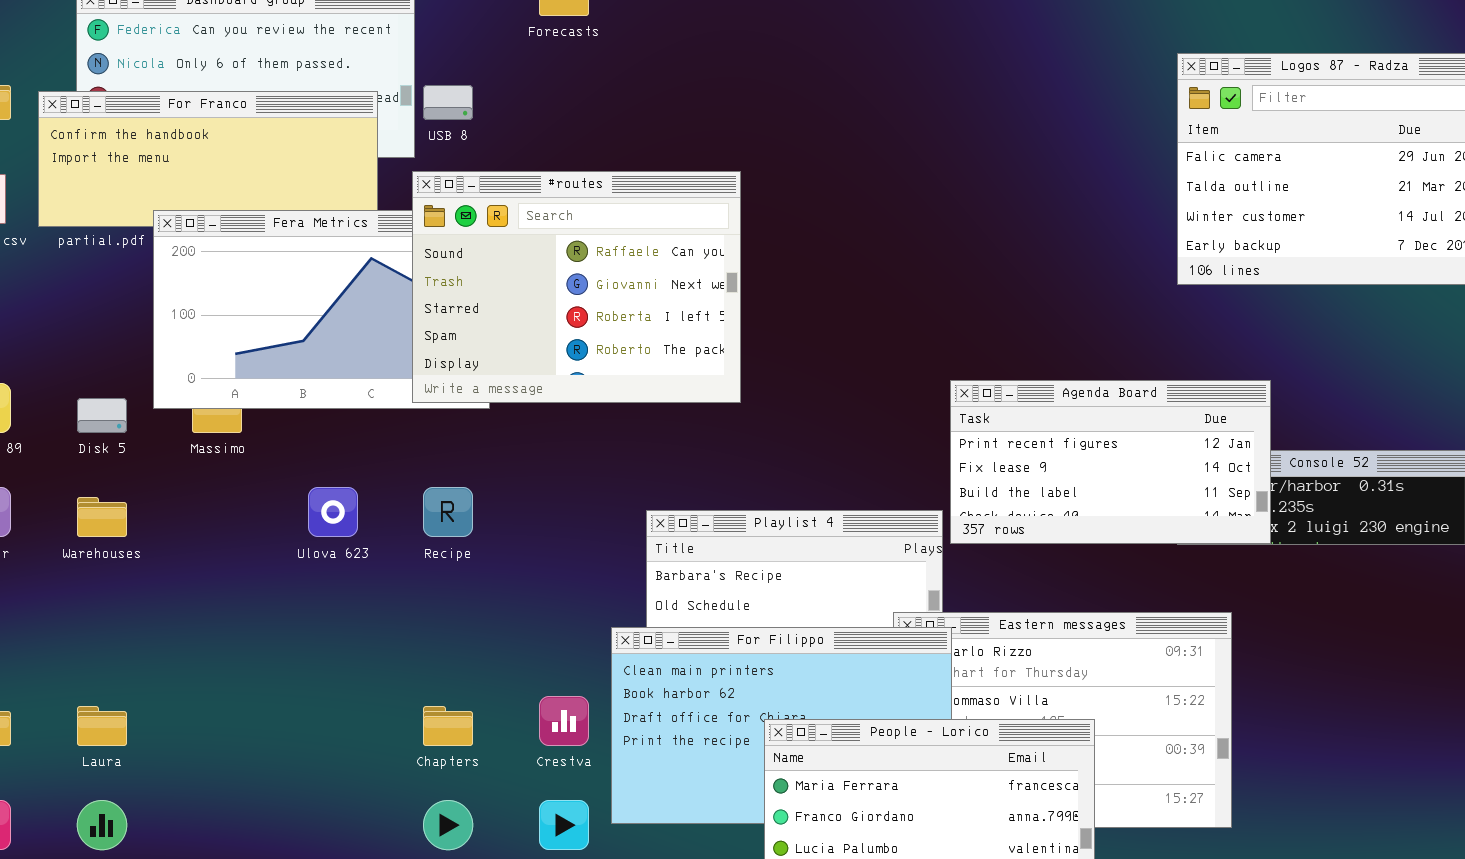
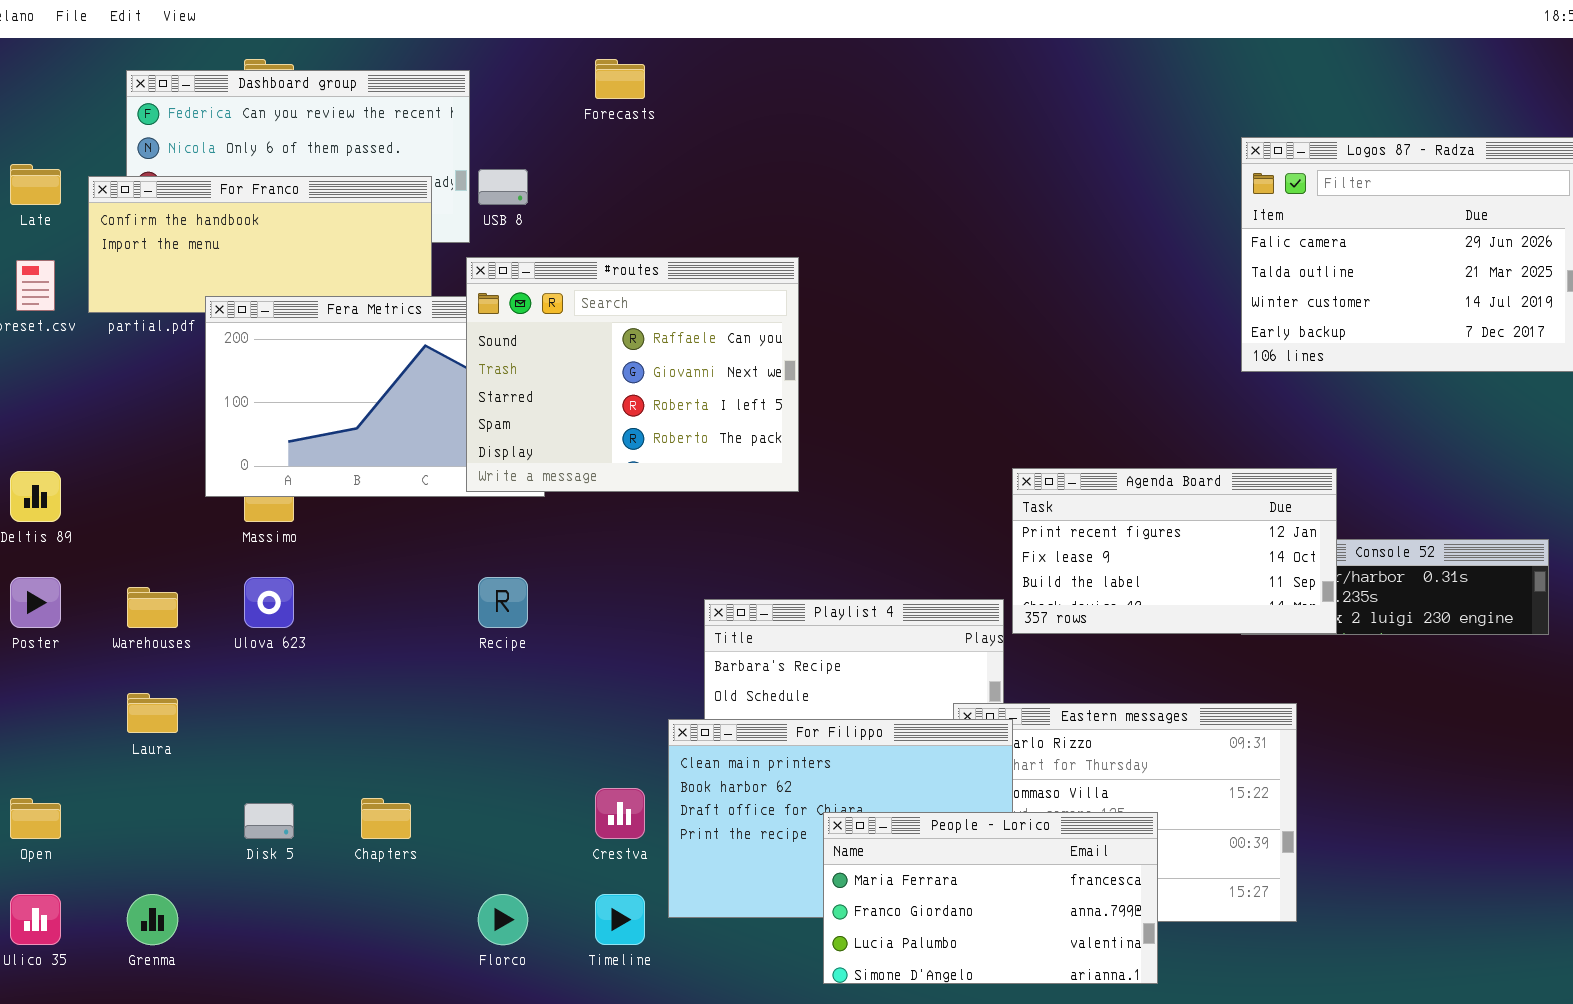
Disk 5: [77,398,127,433] -> [244,803,294,839], moved
Ulova 623: [308,487,358,537] -> [244,577,294,628], moved
Laura: [77,706,127,746] -> [127,693,178,733], moved
Chapters: [423,706,473,746] -> [361,798,411,839], moved

